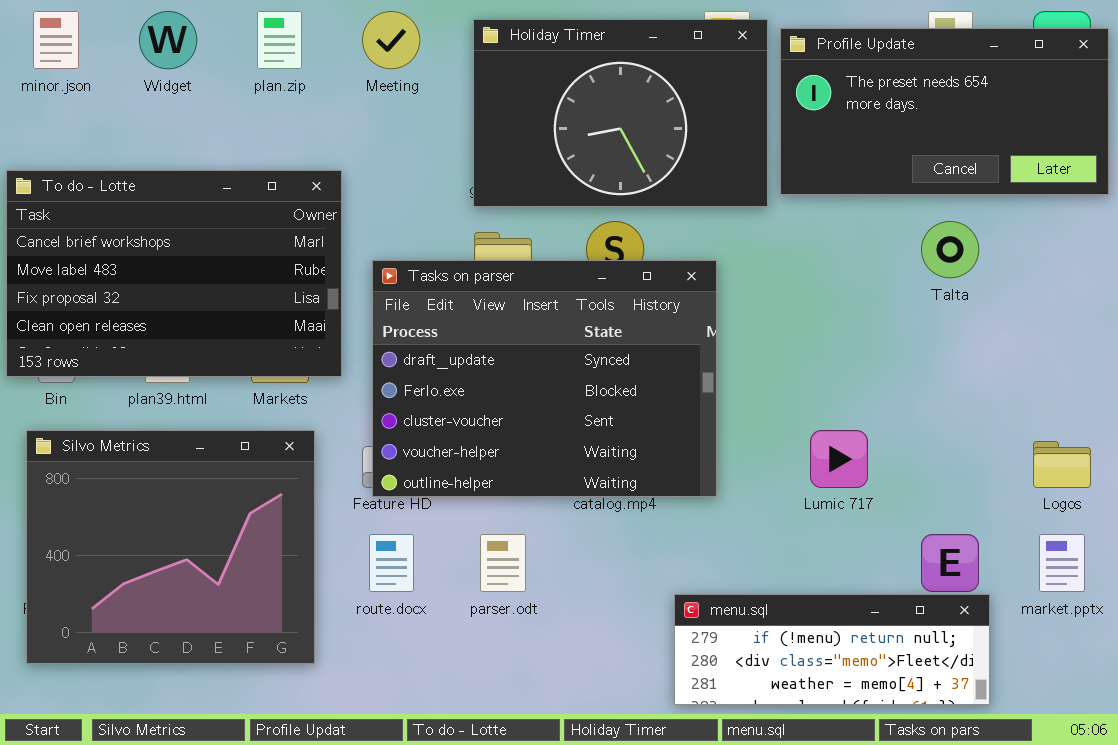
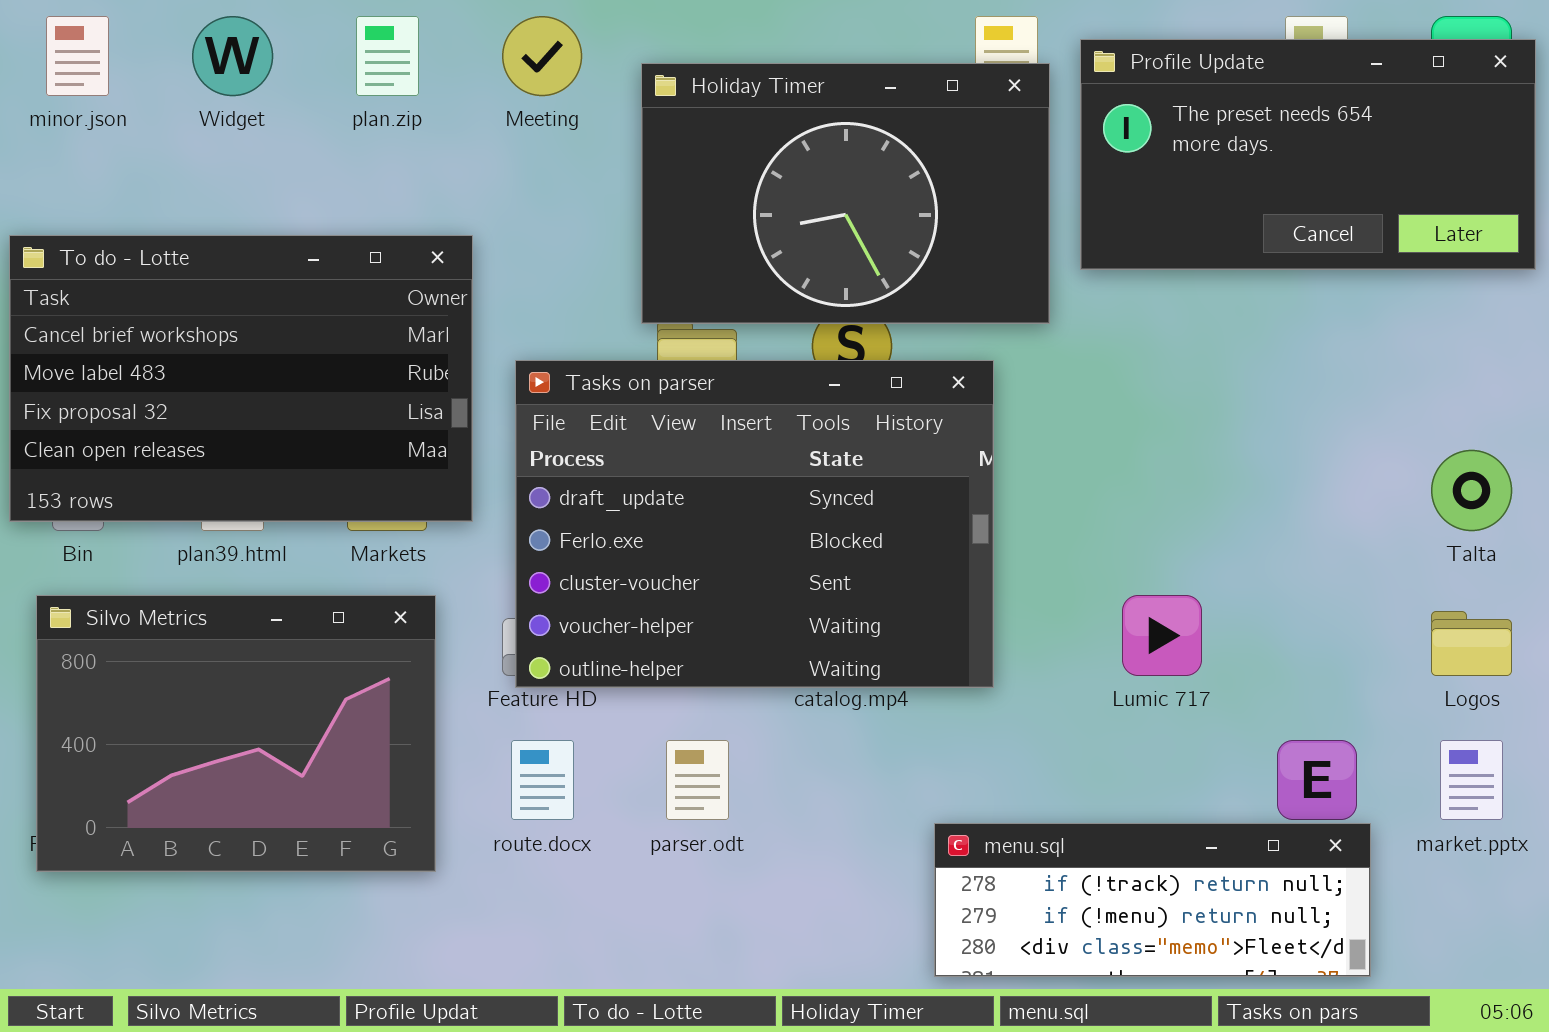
Holiday Timer: [473,19,768,207] -> [641,63,1050,324], moved
Talta: [921,221,979,278] -> [1431,450,1512,531], moved
Silvo Metrics: [26,430,315,664] -> [36,595,436,872], resized
menu.sql: [674,594,990,705] -> [934,823,1371,977], scrolled up 1 row

